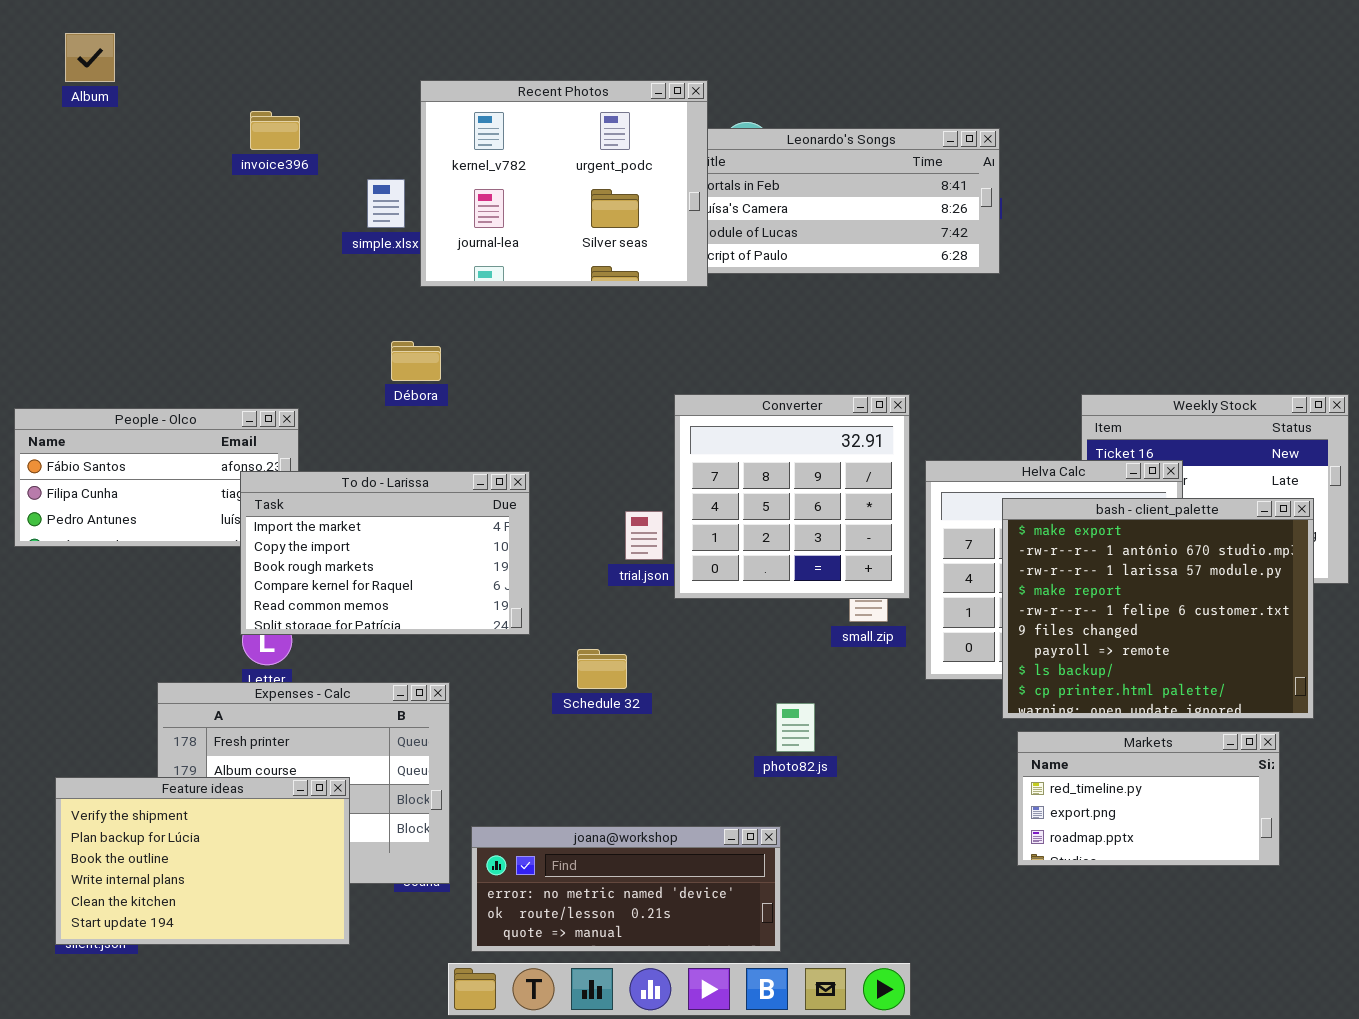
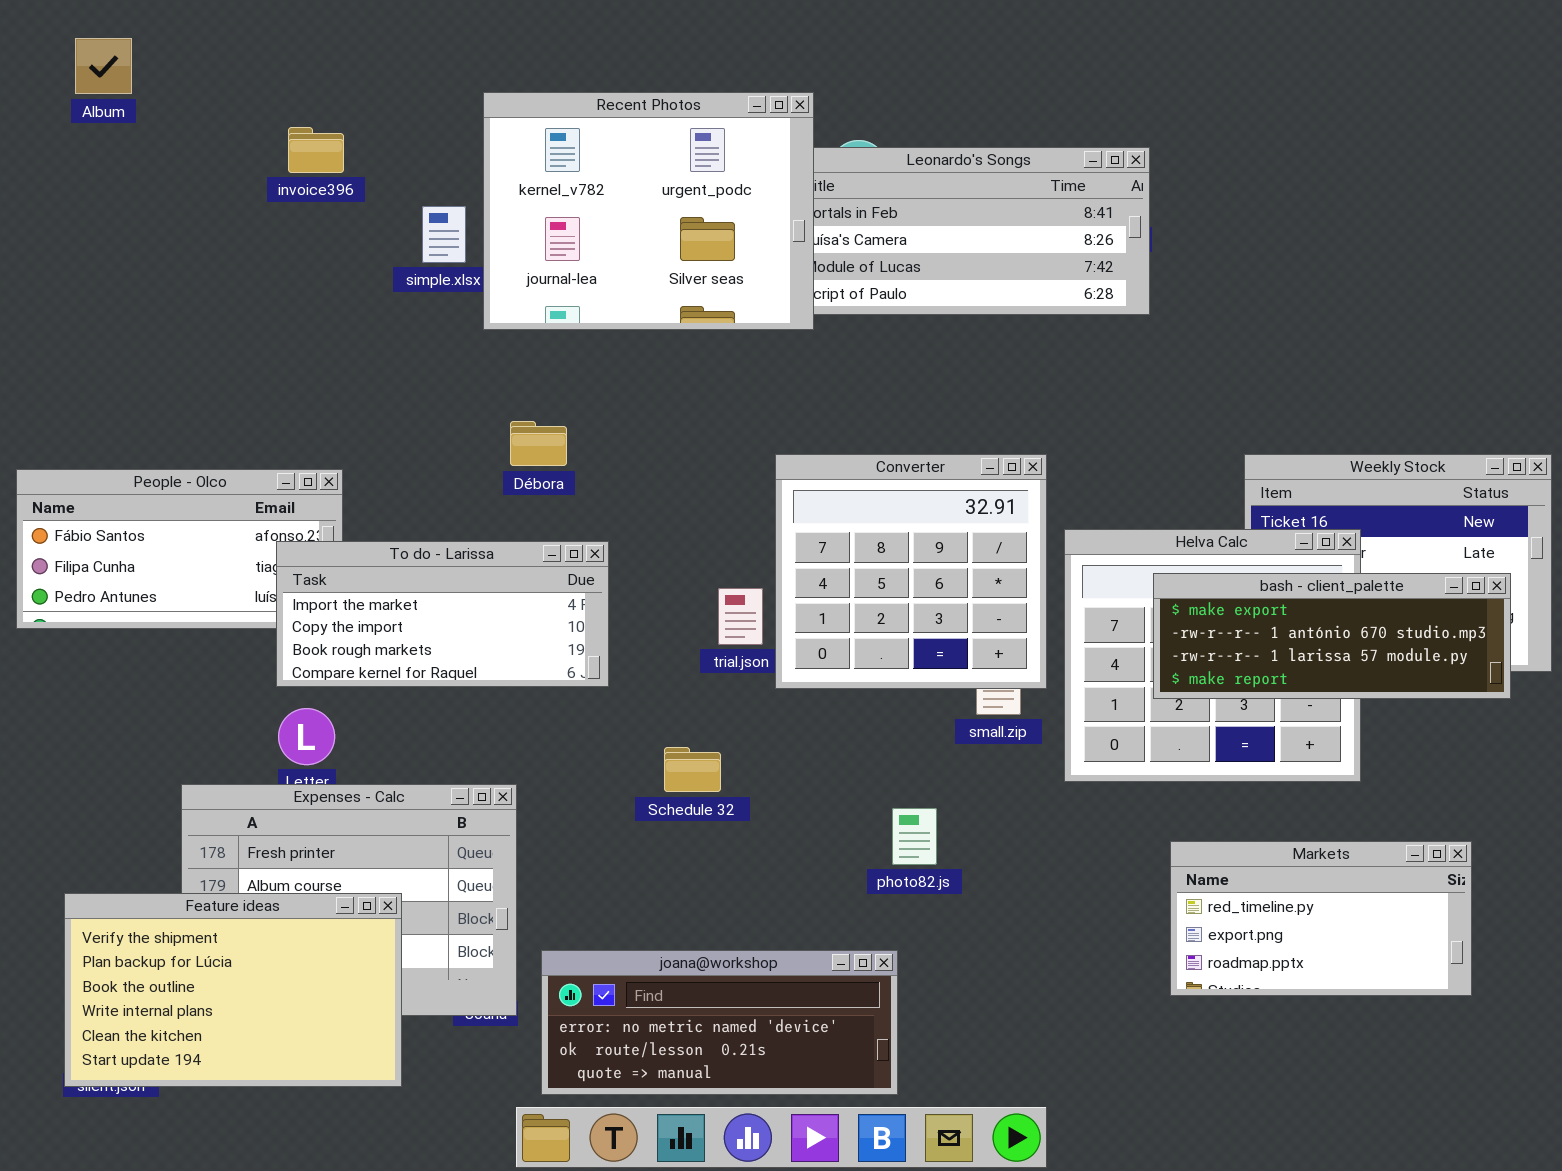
Débora: [391,341,441,381] -> [510,421,567,466], moved
To do - Larissa: [240,471,530,635] -> [276,541,609,687], resized
bash - client_palette: [1002,498,1314,719] -> [1153,573,1511,699], resized

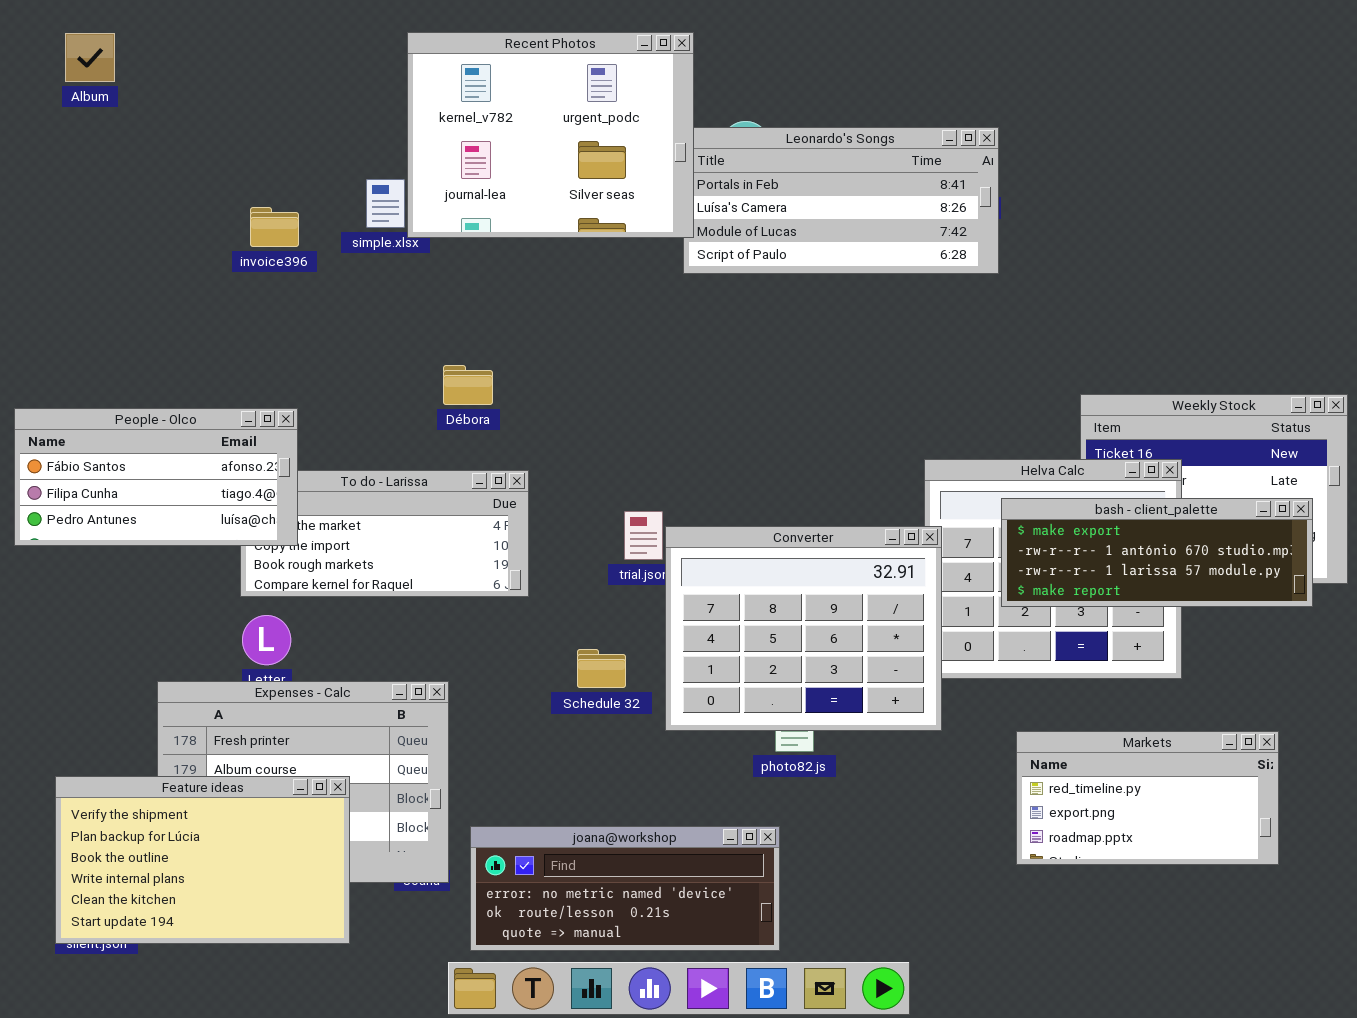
Recent Photos: [483,92,814,330] -> [407,32,694,238], moved
invoice396: [288,127,344,173] -> [250,207,299,247], moved
Converter: [775,454,1047,689] -> [665,526,942,731], moved, resized
People - Olco: [16,469,343,629] -> [14,408,298,546], raised

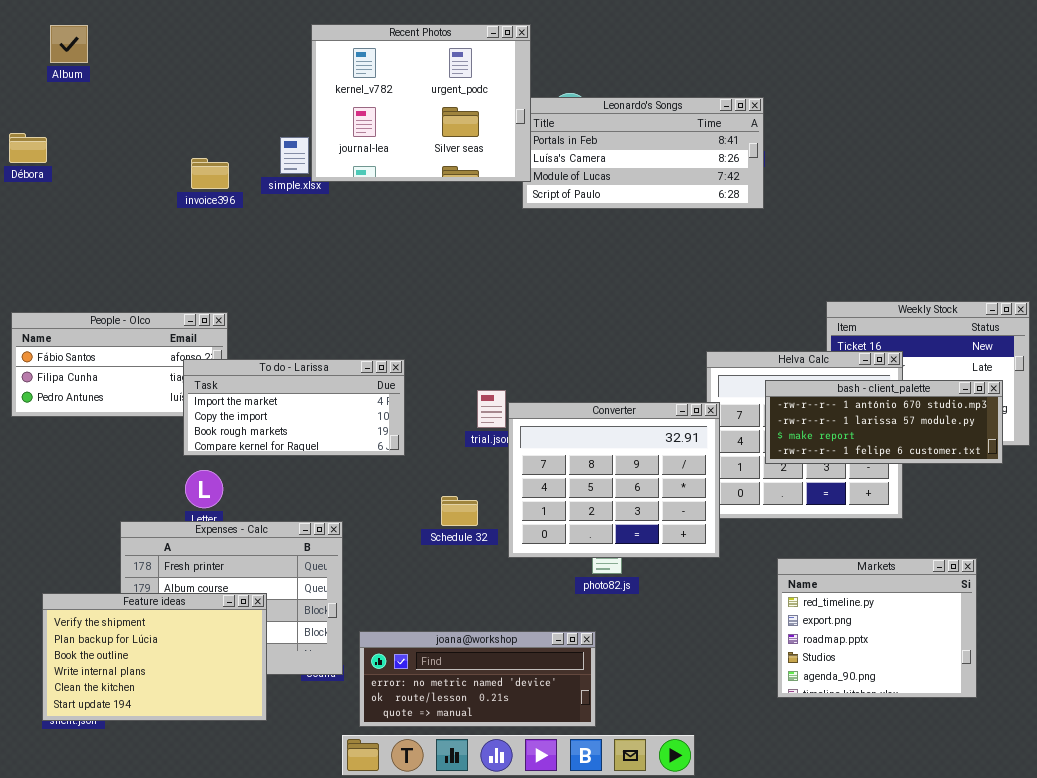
Débora: [443,365,493,405] -> [9,133,47,163], moved
To do - Larissa: [240,470,529,597] -> [183,359,405,456], raised
bash - client_palette: [1001,498,1313,607] -> [765,380,1003,464], scrolled down 1 row
Markets: [1016,731,1279,865] -> [777,558,977,698], resized

